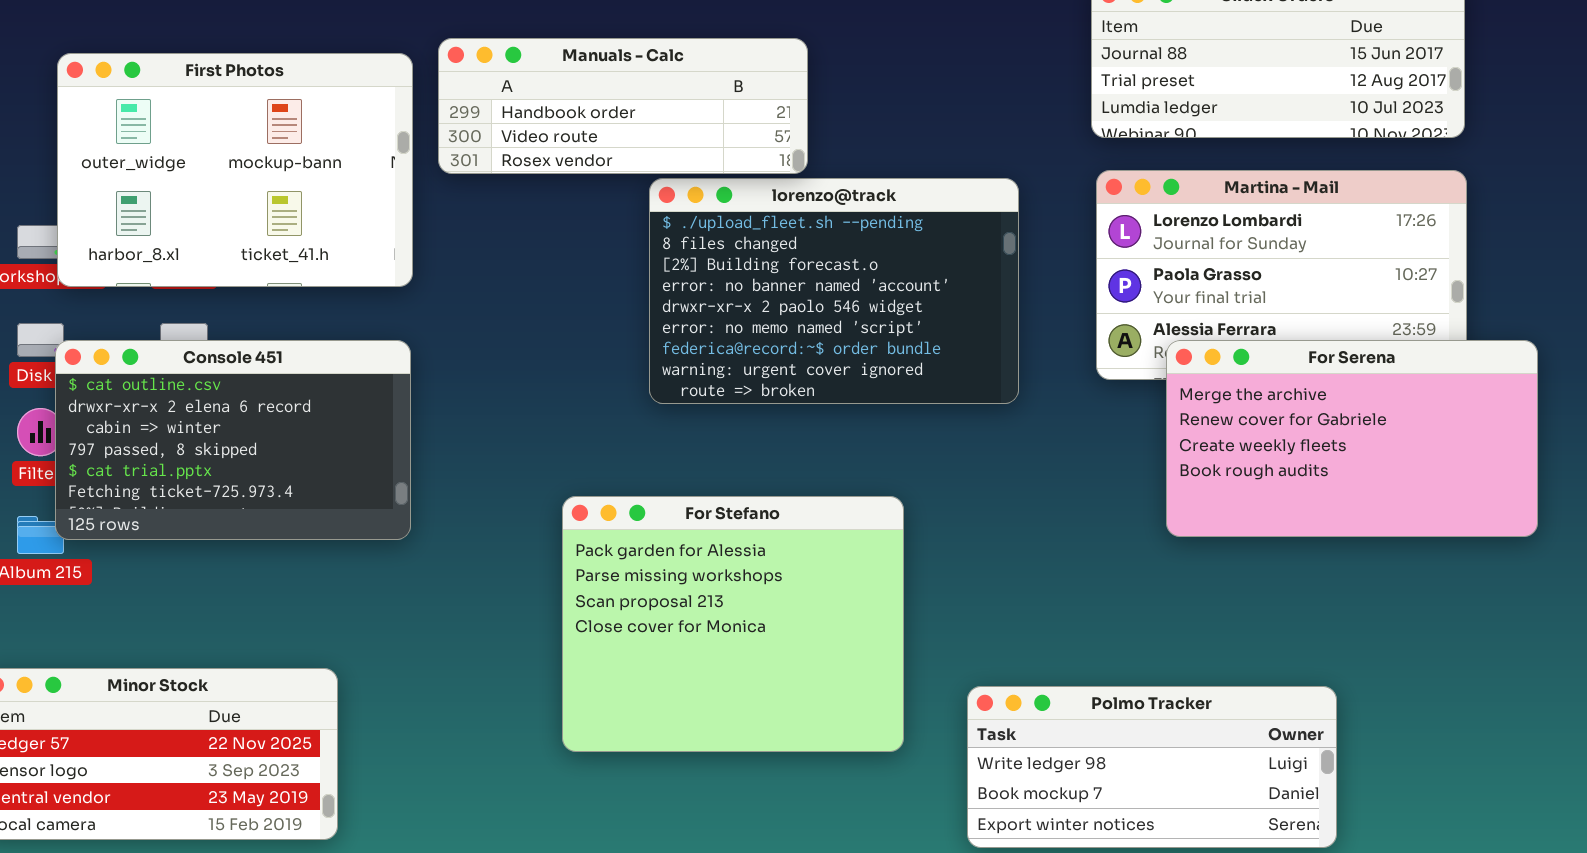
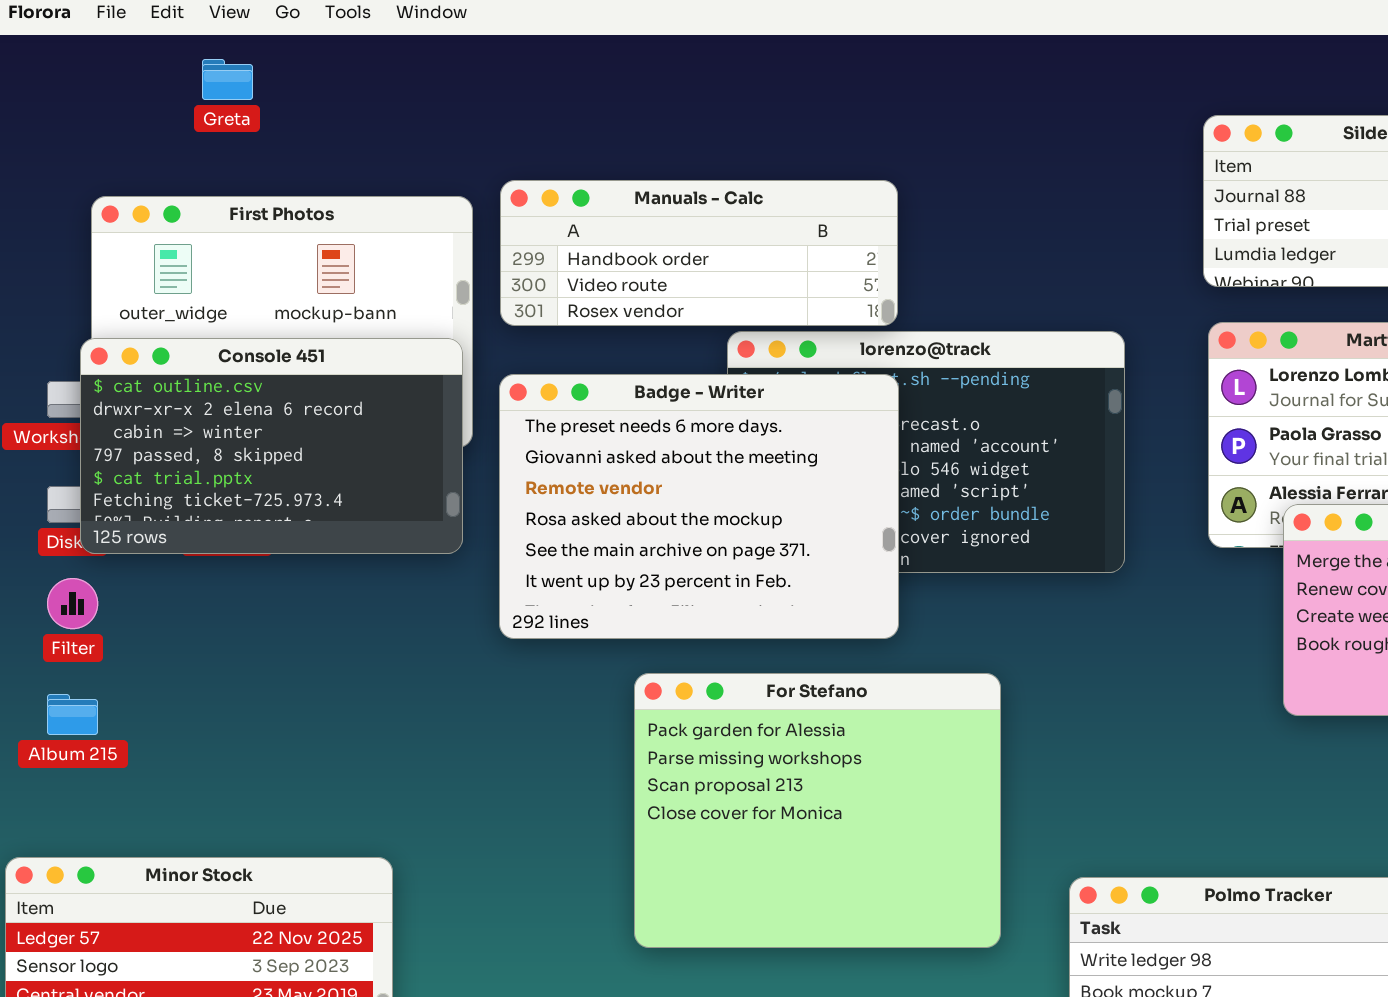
Badge - Writer: none -> [499,374,899,639], opened
Console 451: [55,340,411,540] -> [80,338,463,554], moved

